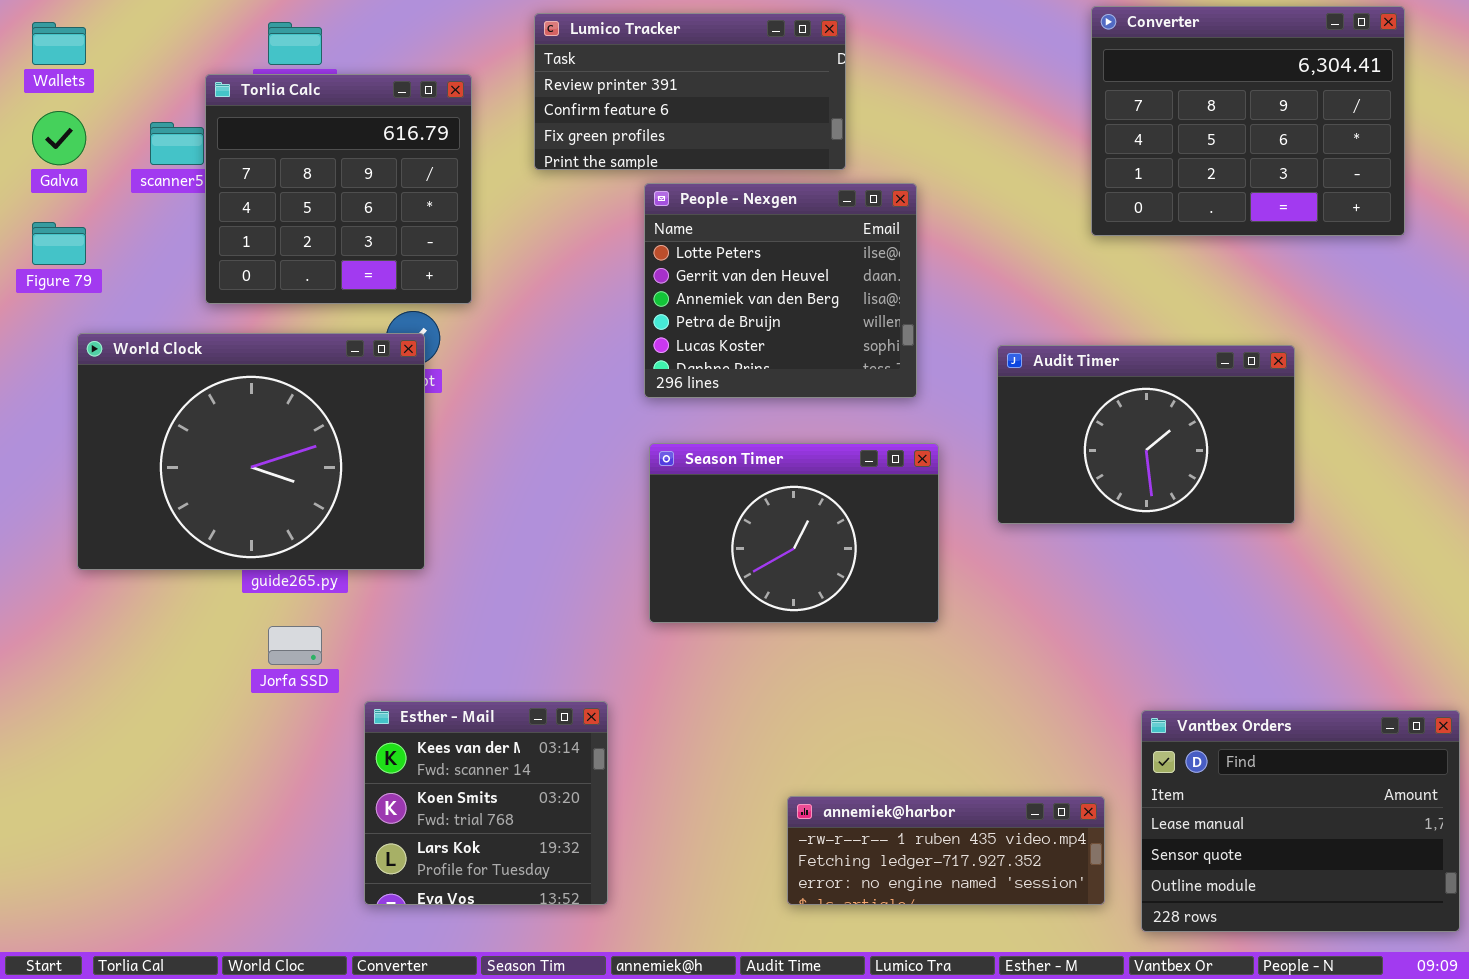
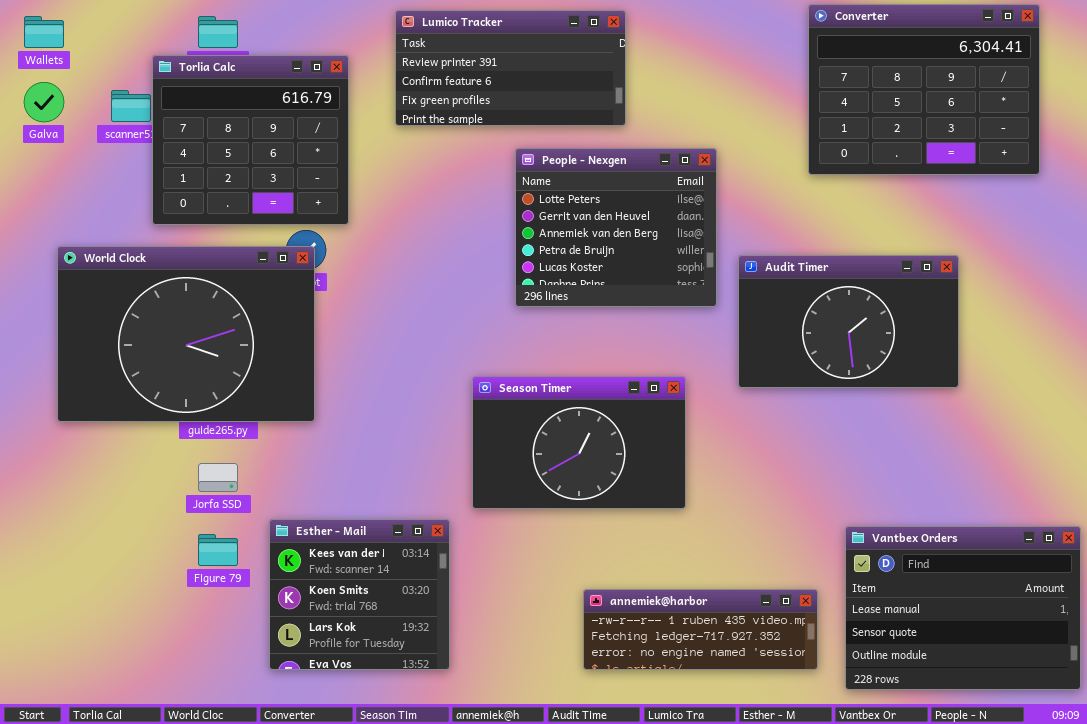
People - Nexgen: [644,183,917,398] -> [515,148,717,307], moved
Figure 79: [32,222,86,265] -> [198,534,238,566], moved
Season Timer: [649,443,939,623] -> [472,376,686,509], moved

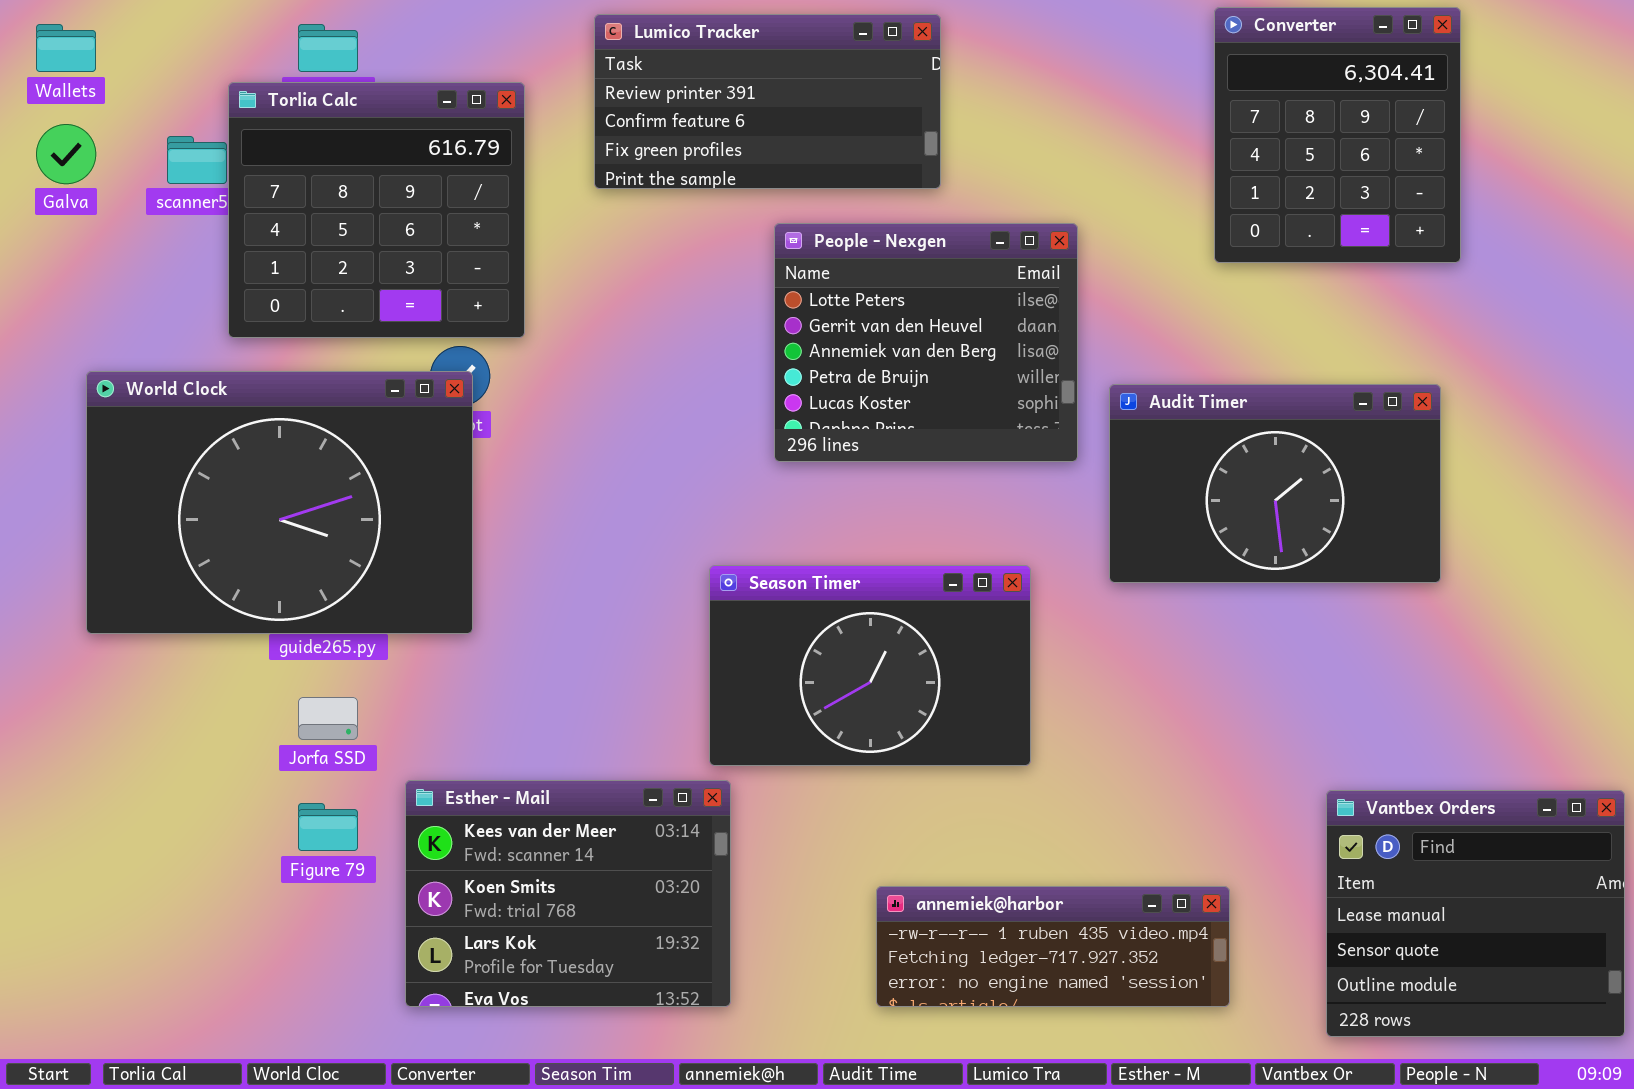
Converter: [808,4,1040,175] -> [1214,7,1461,263], resized
Esther - Mail: [269,519,450,670] -> [405,780,731,1007], resized
Vantbex Orders: [845,526,1081,690] -> [1326,790,1625,1037], resized

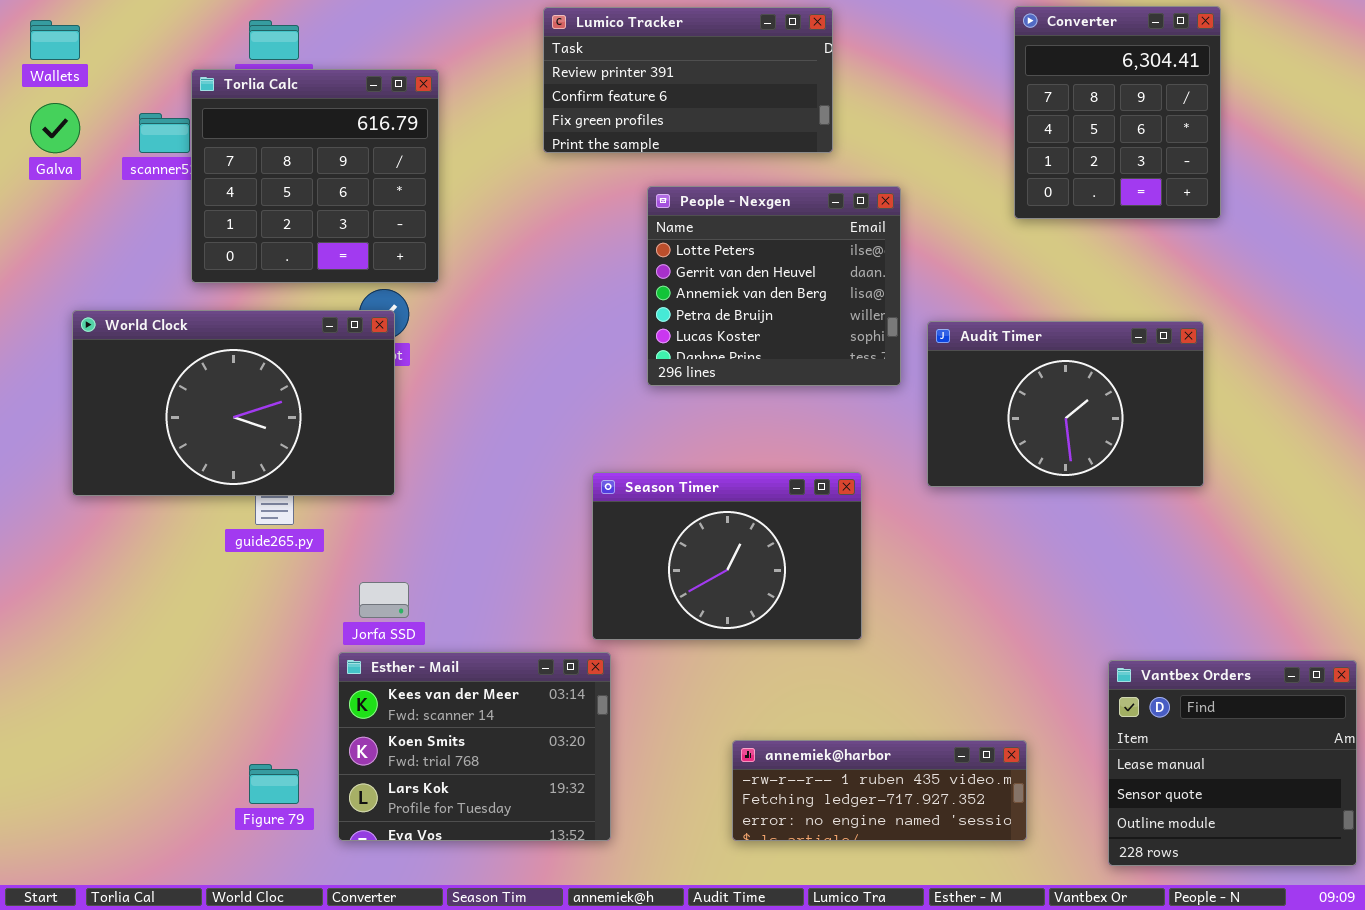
Lumico Tracker: [594,14,941,189] -> [543,7,833,153], moved
World Clock: [86,371,473,634] -> [72,310,395,496], resized
Jorfa SSD: [298,697,358,740] -> [359,582,409,618], moved
Figure 79: [298,803,358,851] -> [249,764,299,804], moved

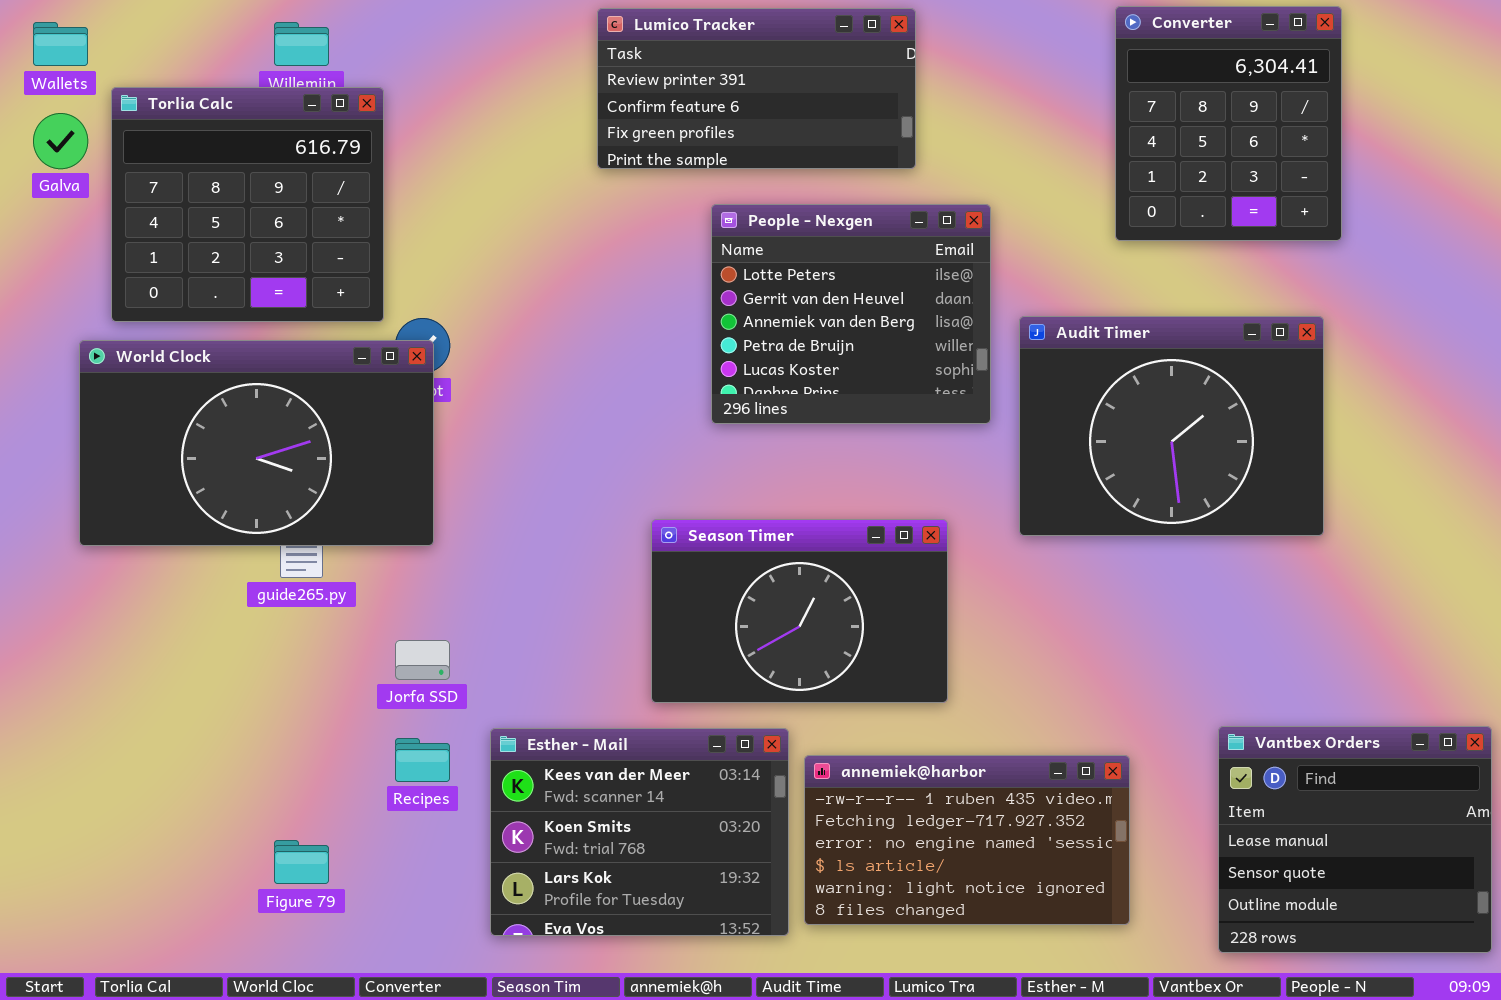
Torlia Calc: [191,69,439,283] -> [111,87,384,322], moved
Audit Timer: [927,321,1204,487] -> [1019,316,1324,536], resized
Esther - Mail: [338,652,611,841] -> [490,728,789,936], moved
annemiek@harbor: [732,740,1027,841] -> [804,755,1130,925], resized

